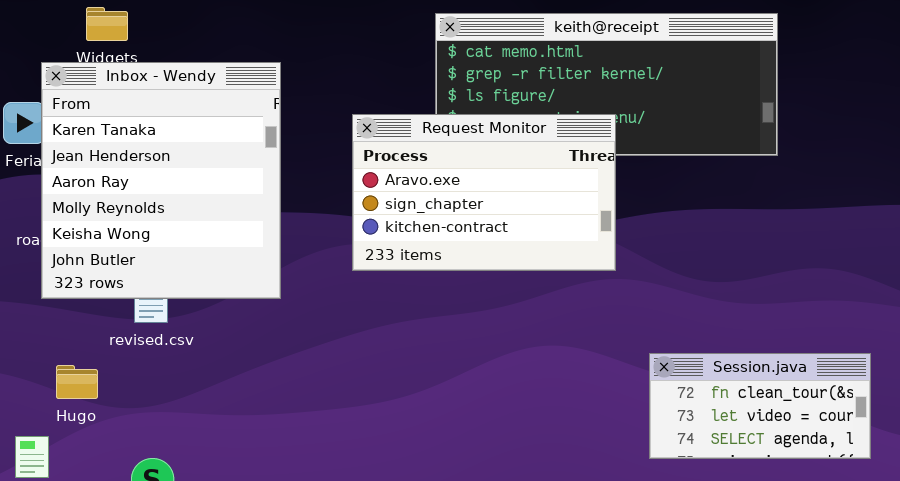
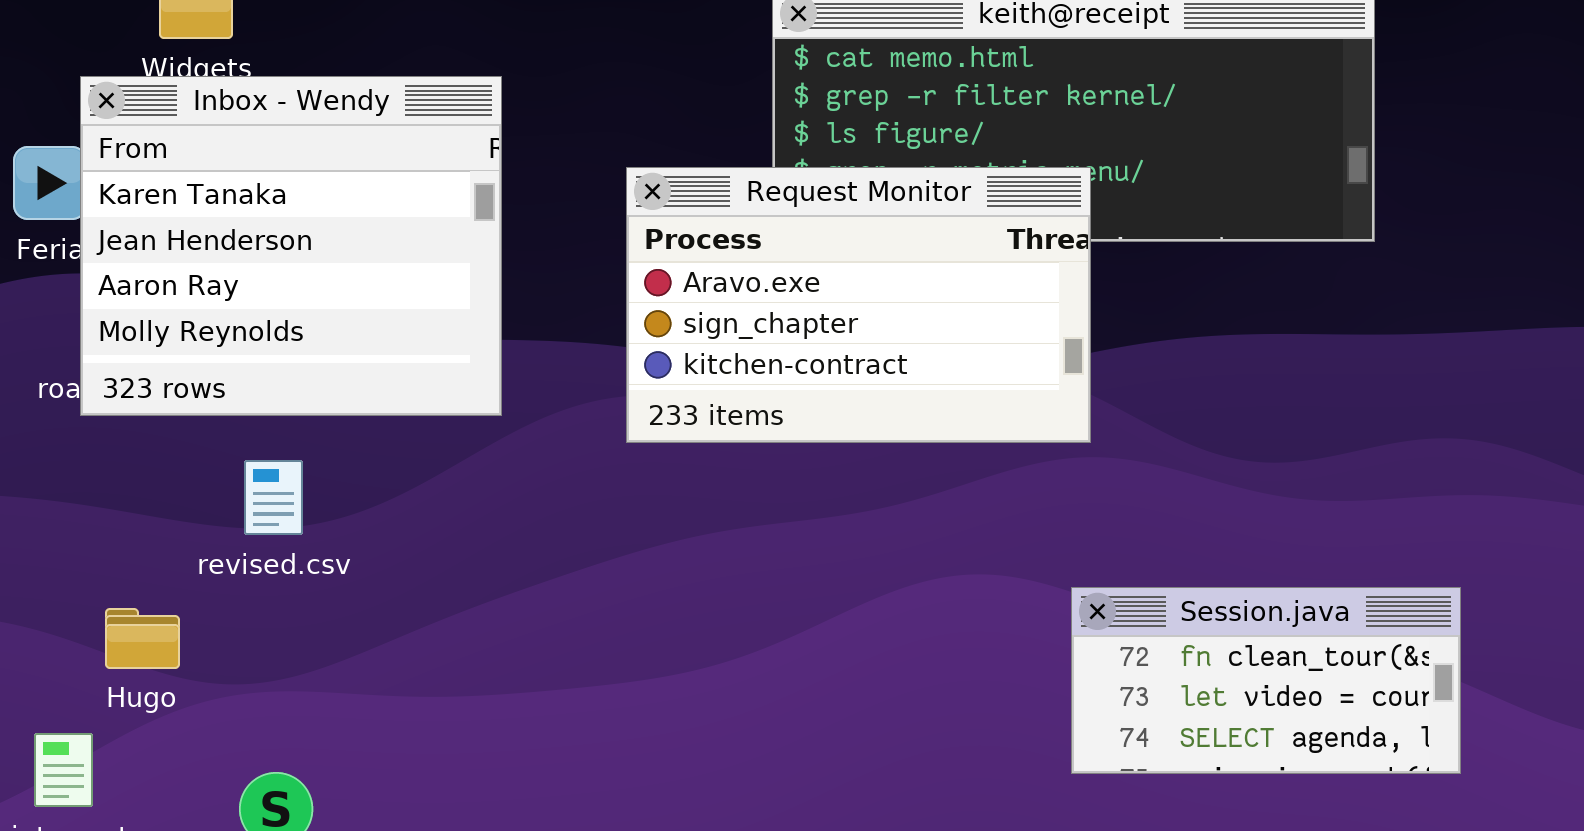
Inbox - Wendy: [41,62,281,299] -> [80,76,502,416], resized
Session.java: [649,353,871,459] -> [1071,587,1461,774], moved

